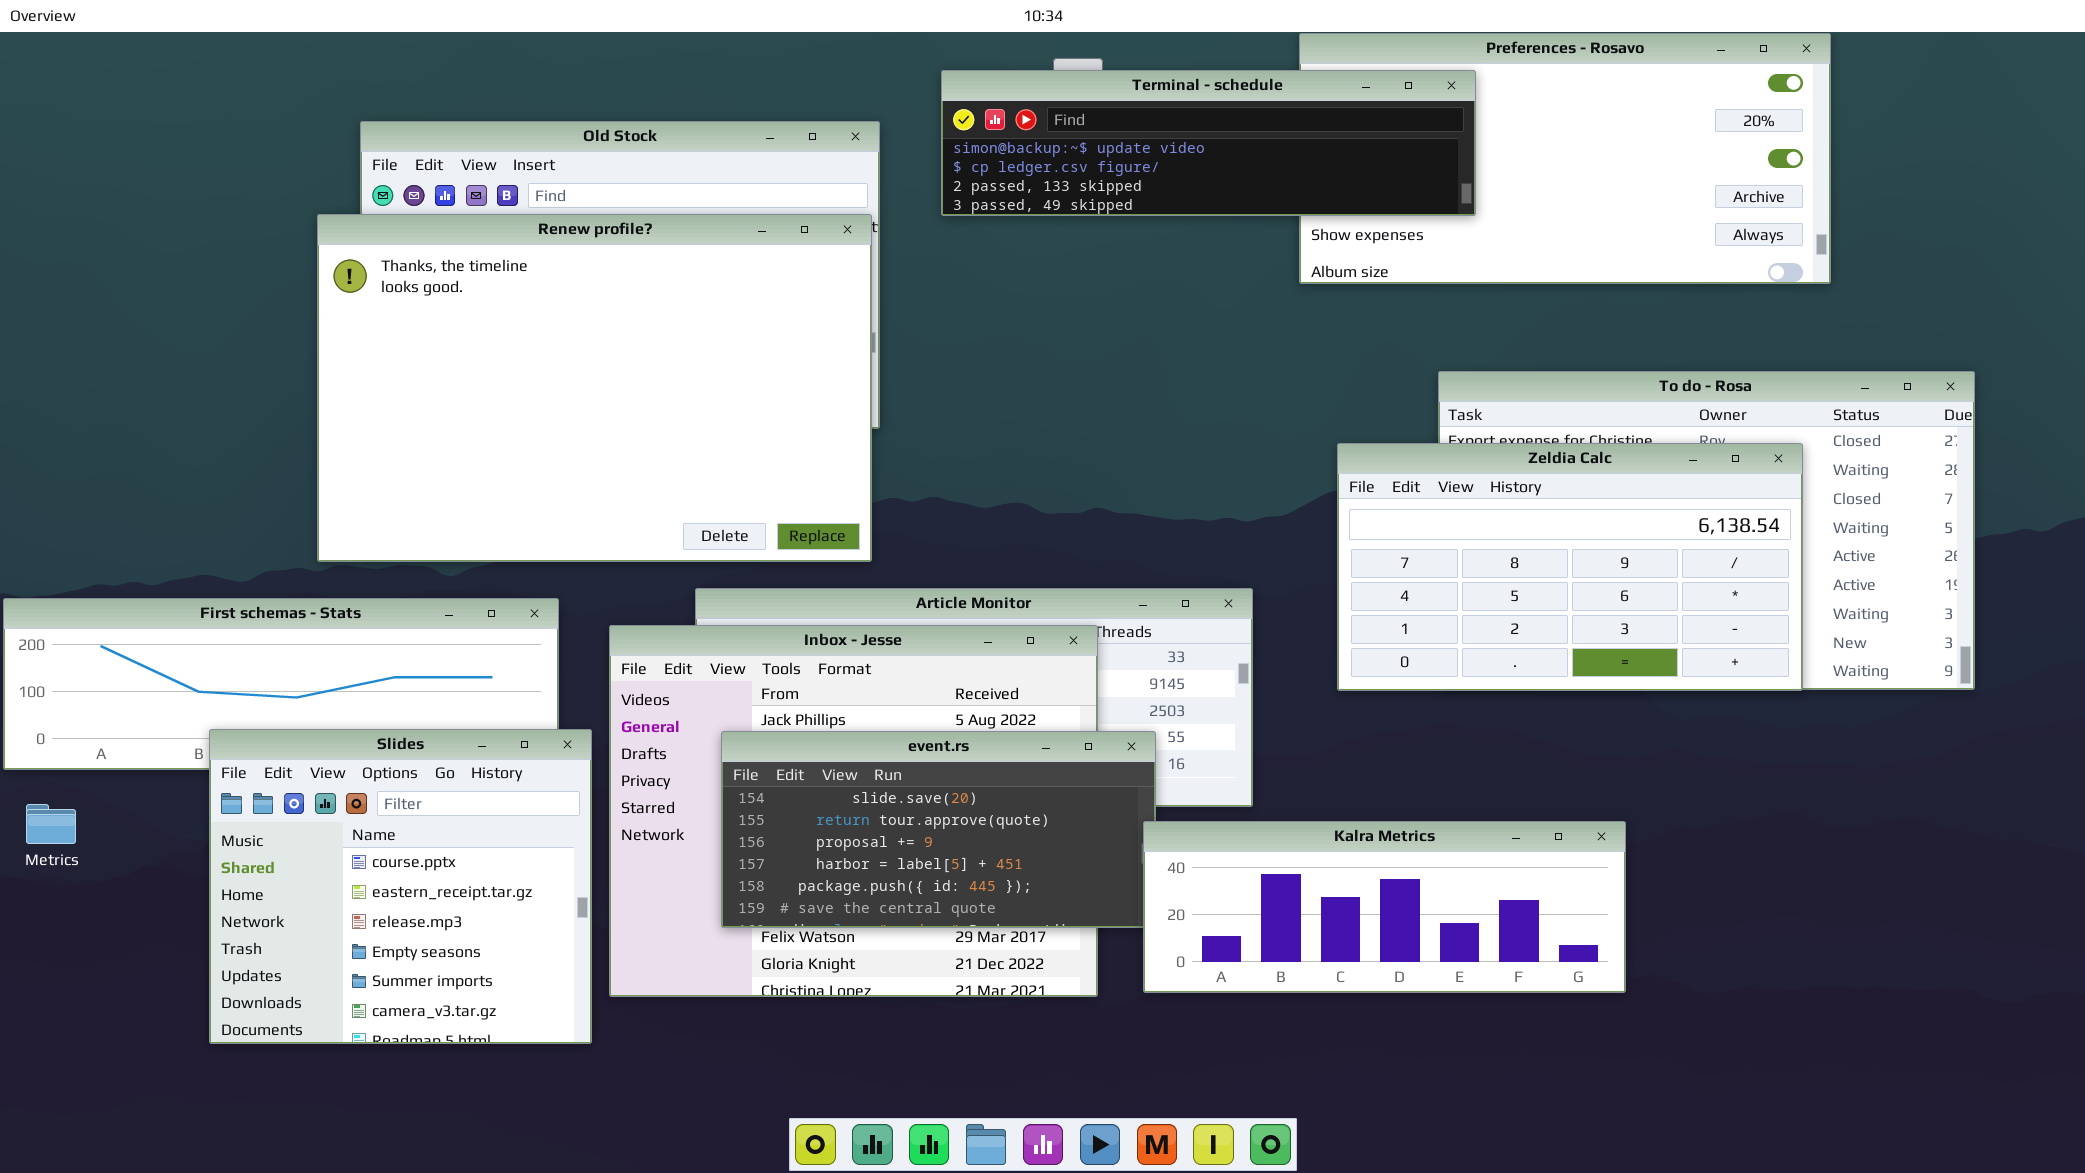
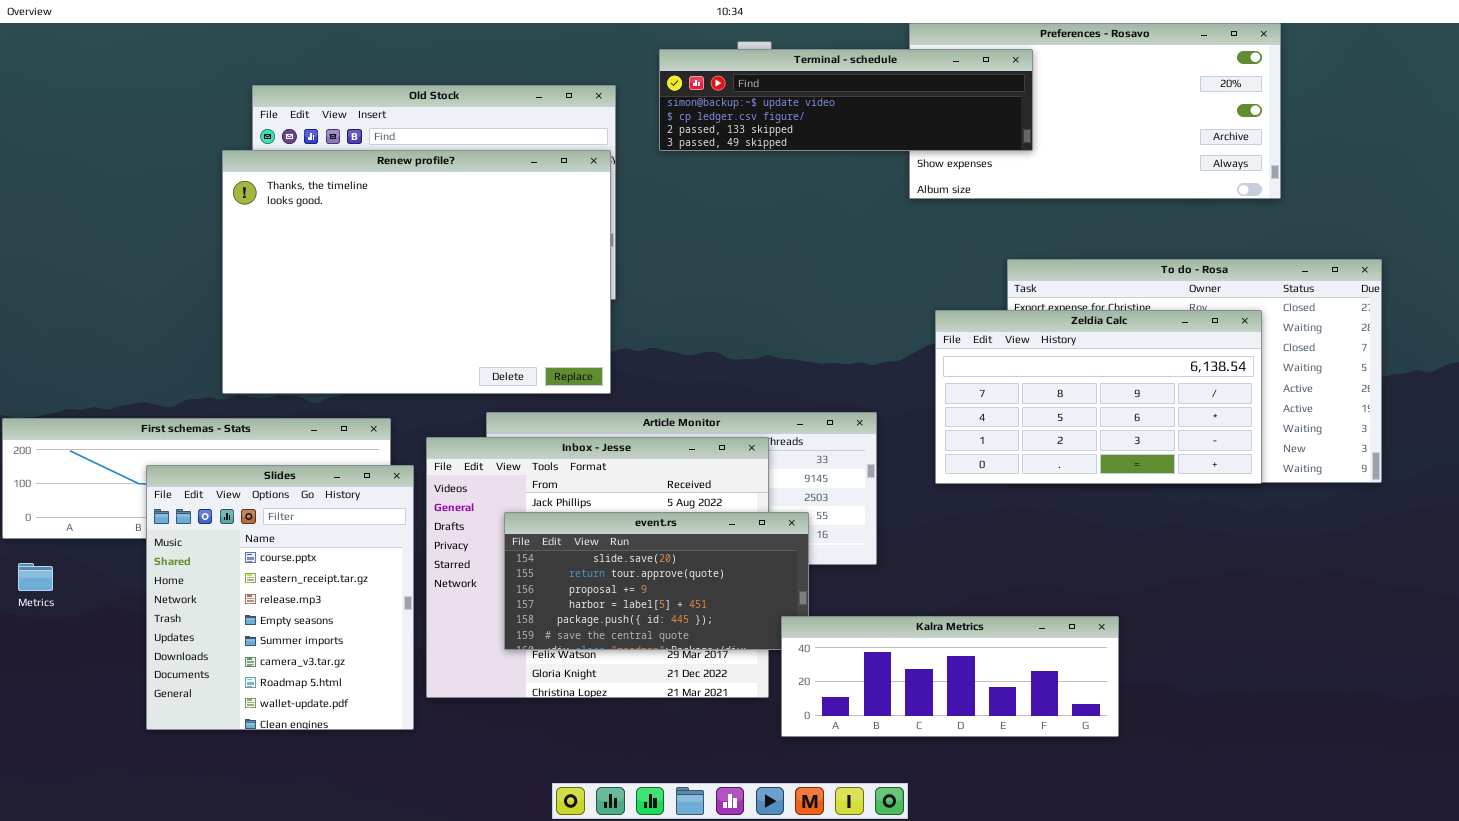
Slides: [209,729,592,1044] -> [146,465,414,730], resized
Kalra Metrics: [1143,821,1626,993] -> [781,616,1119,737], moved

